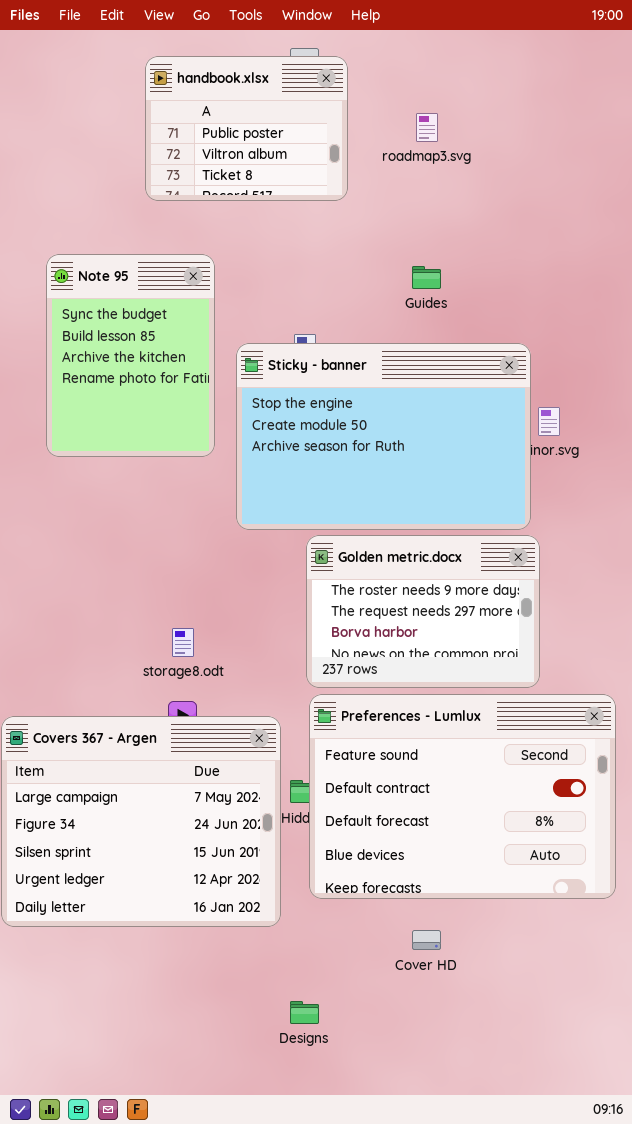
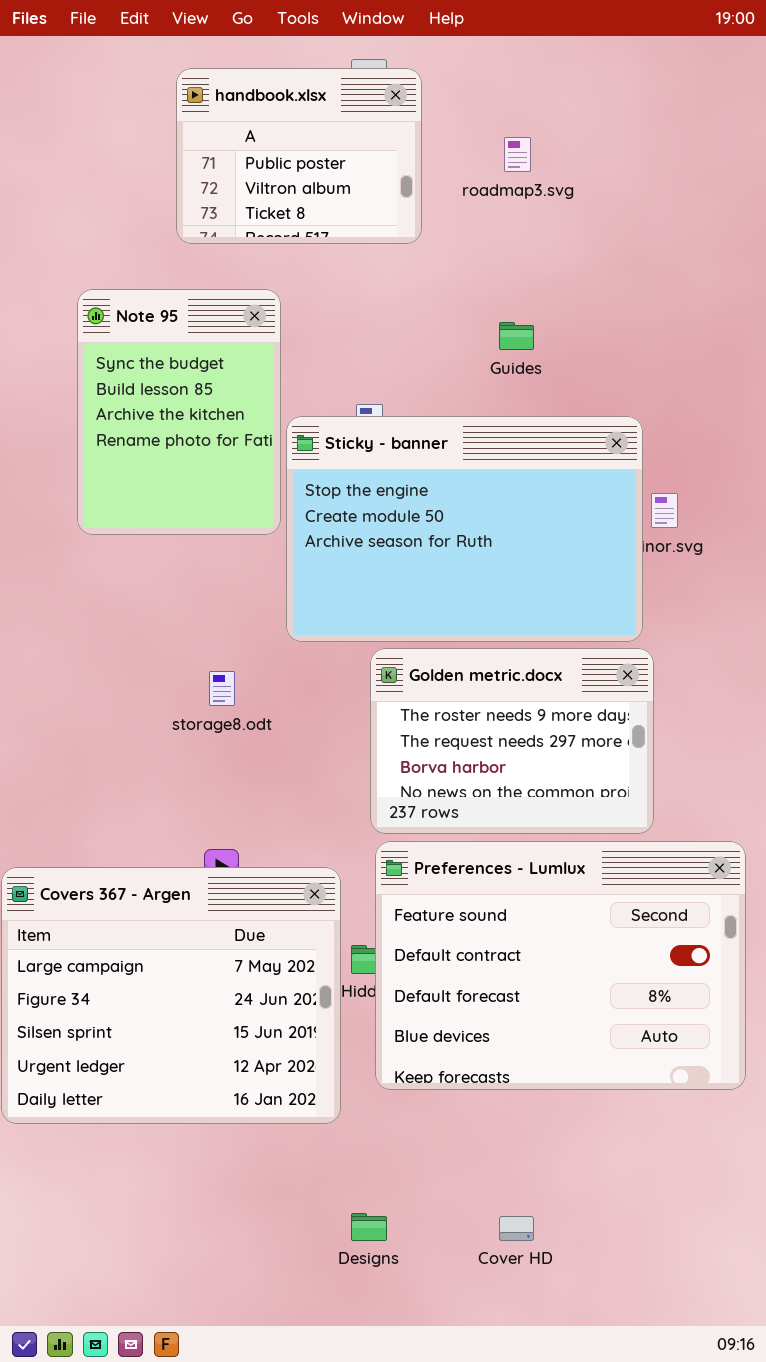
Note 95: [46,254,215,457] -> [77,289,281,535], moved
storage8.odt: [172,628,194,657] -> [209,671,235,706], moved
Cover HD: [412,930,441,950] -> [499,1216,534,1241], moved

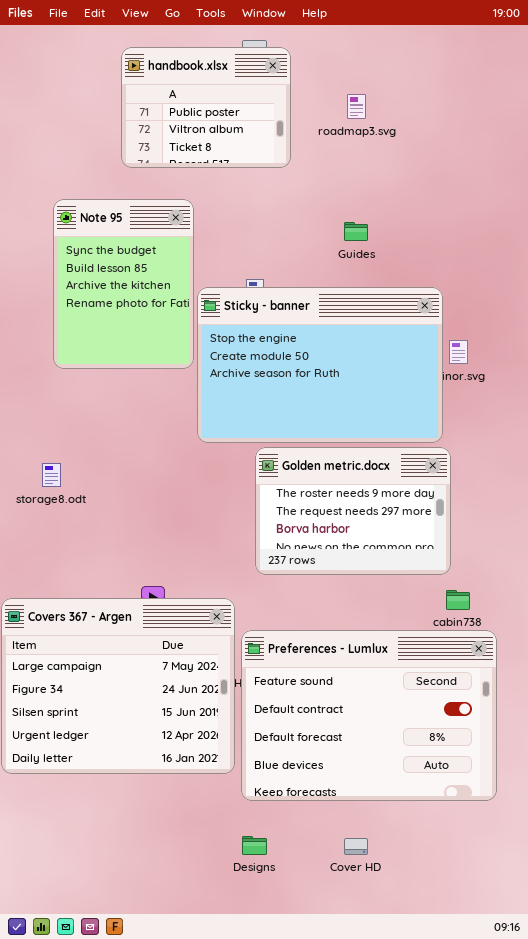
storage8.odt: [209,671,235,706] -> [42,463,61,487], moved
Preferences - Lumlux: [375,841,746,1090] -> [241,630,497,801], moved

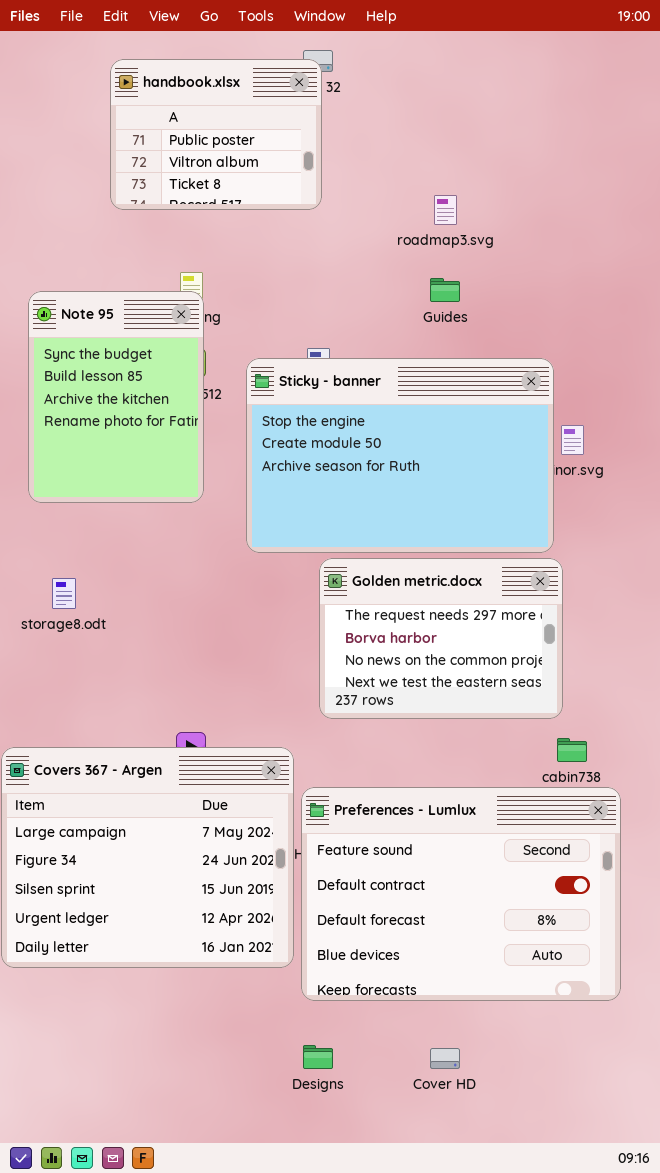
handbook.xlsx: [121,47,291,168] -> [110,59,322,210], moved
roadmap3.svg: [347,94,366,119] -> [434,195,457,225], moved
Note 95: [53,199,194,369] -> [28,291,204,503], moved
Golden metric.docx: [255,447,451,575] -> [319,558,563,719], scrolled down 1 row

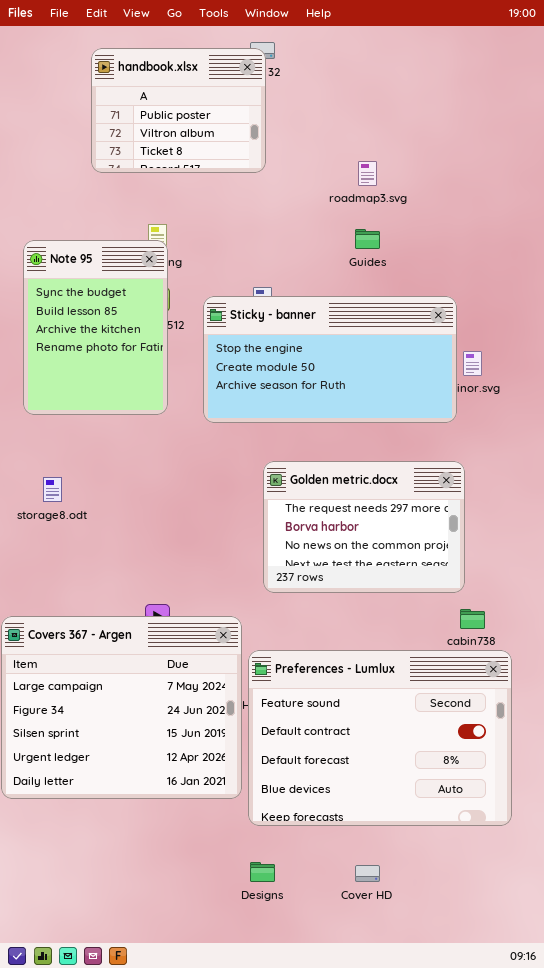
Sticky - banner: [246,358,554,553] -> [203,296,457,423], resized

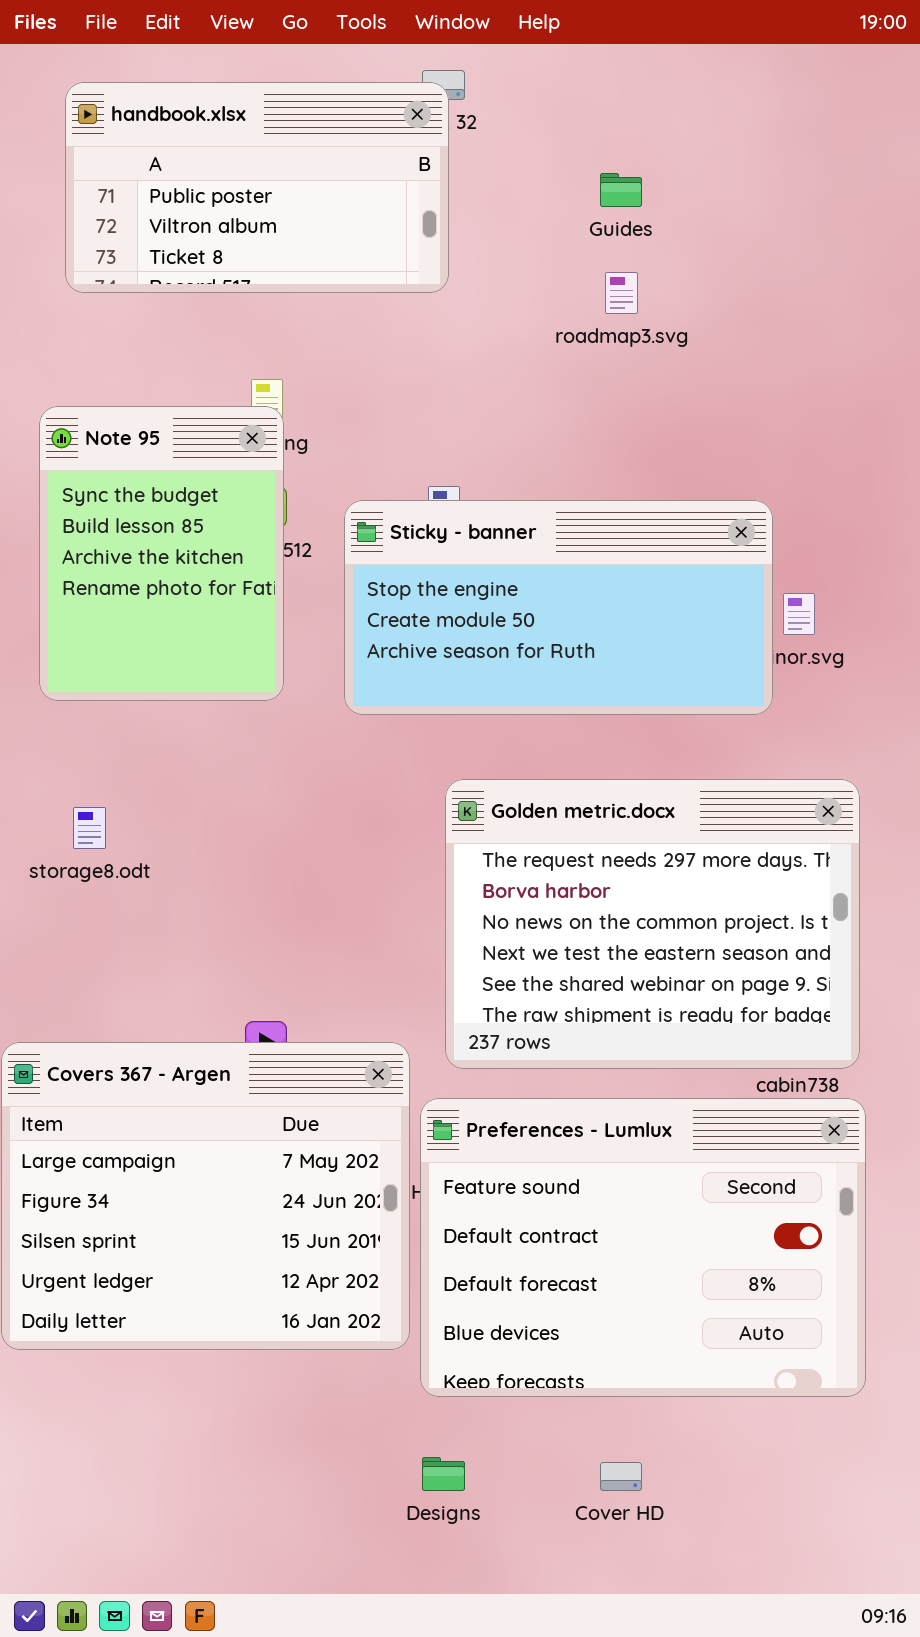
handbook.xlsx: [91,48,266,173] -> [65,82,449,293], resized
Guides: [355,229,380,249] -> [600,173,642,207], moved
Golden metric.docx: [263,461,465,593] -> [445,779,860,1069], resized

